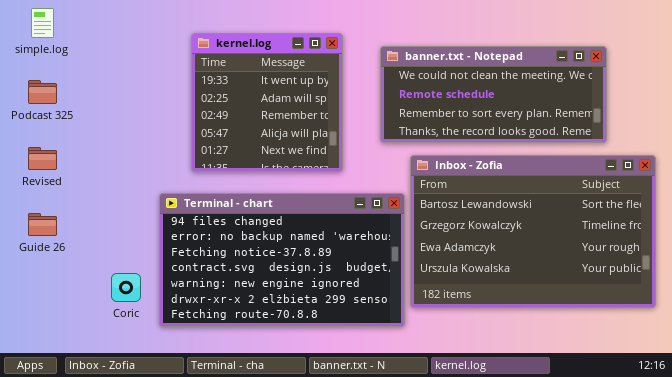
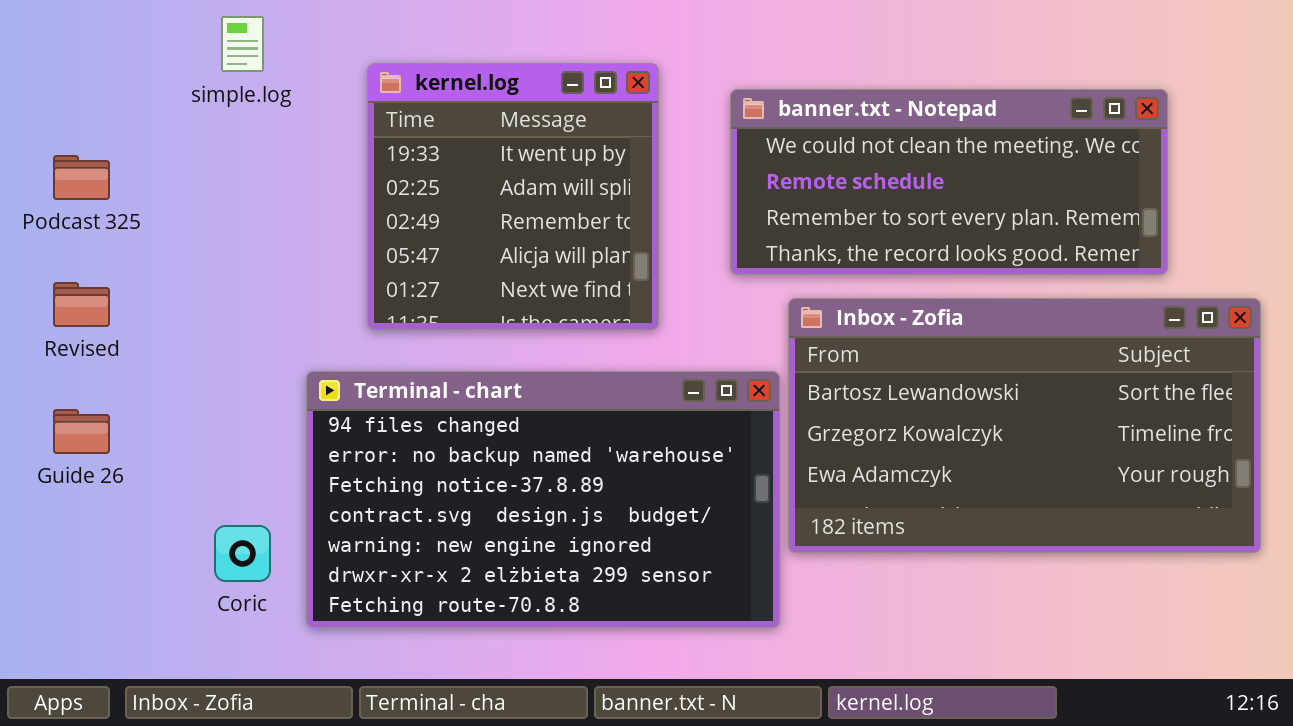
simple.log: [31,8,54,38] -> [221,16,264,72], moved
Inbox - Zofia: [410,155,656,308] -> [788,298,1261,553], resized

